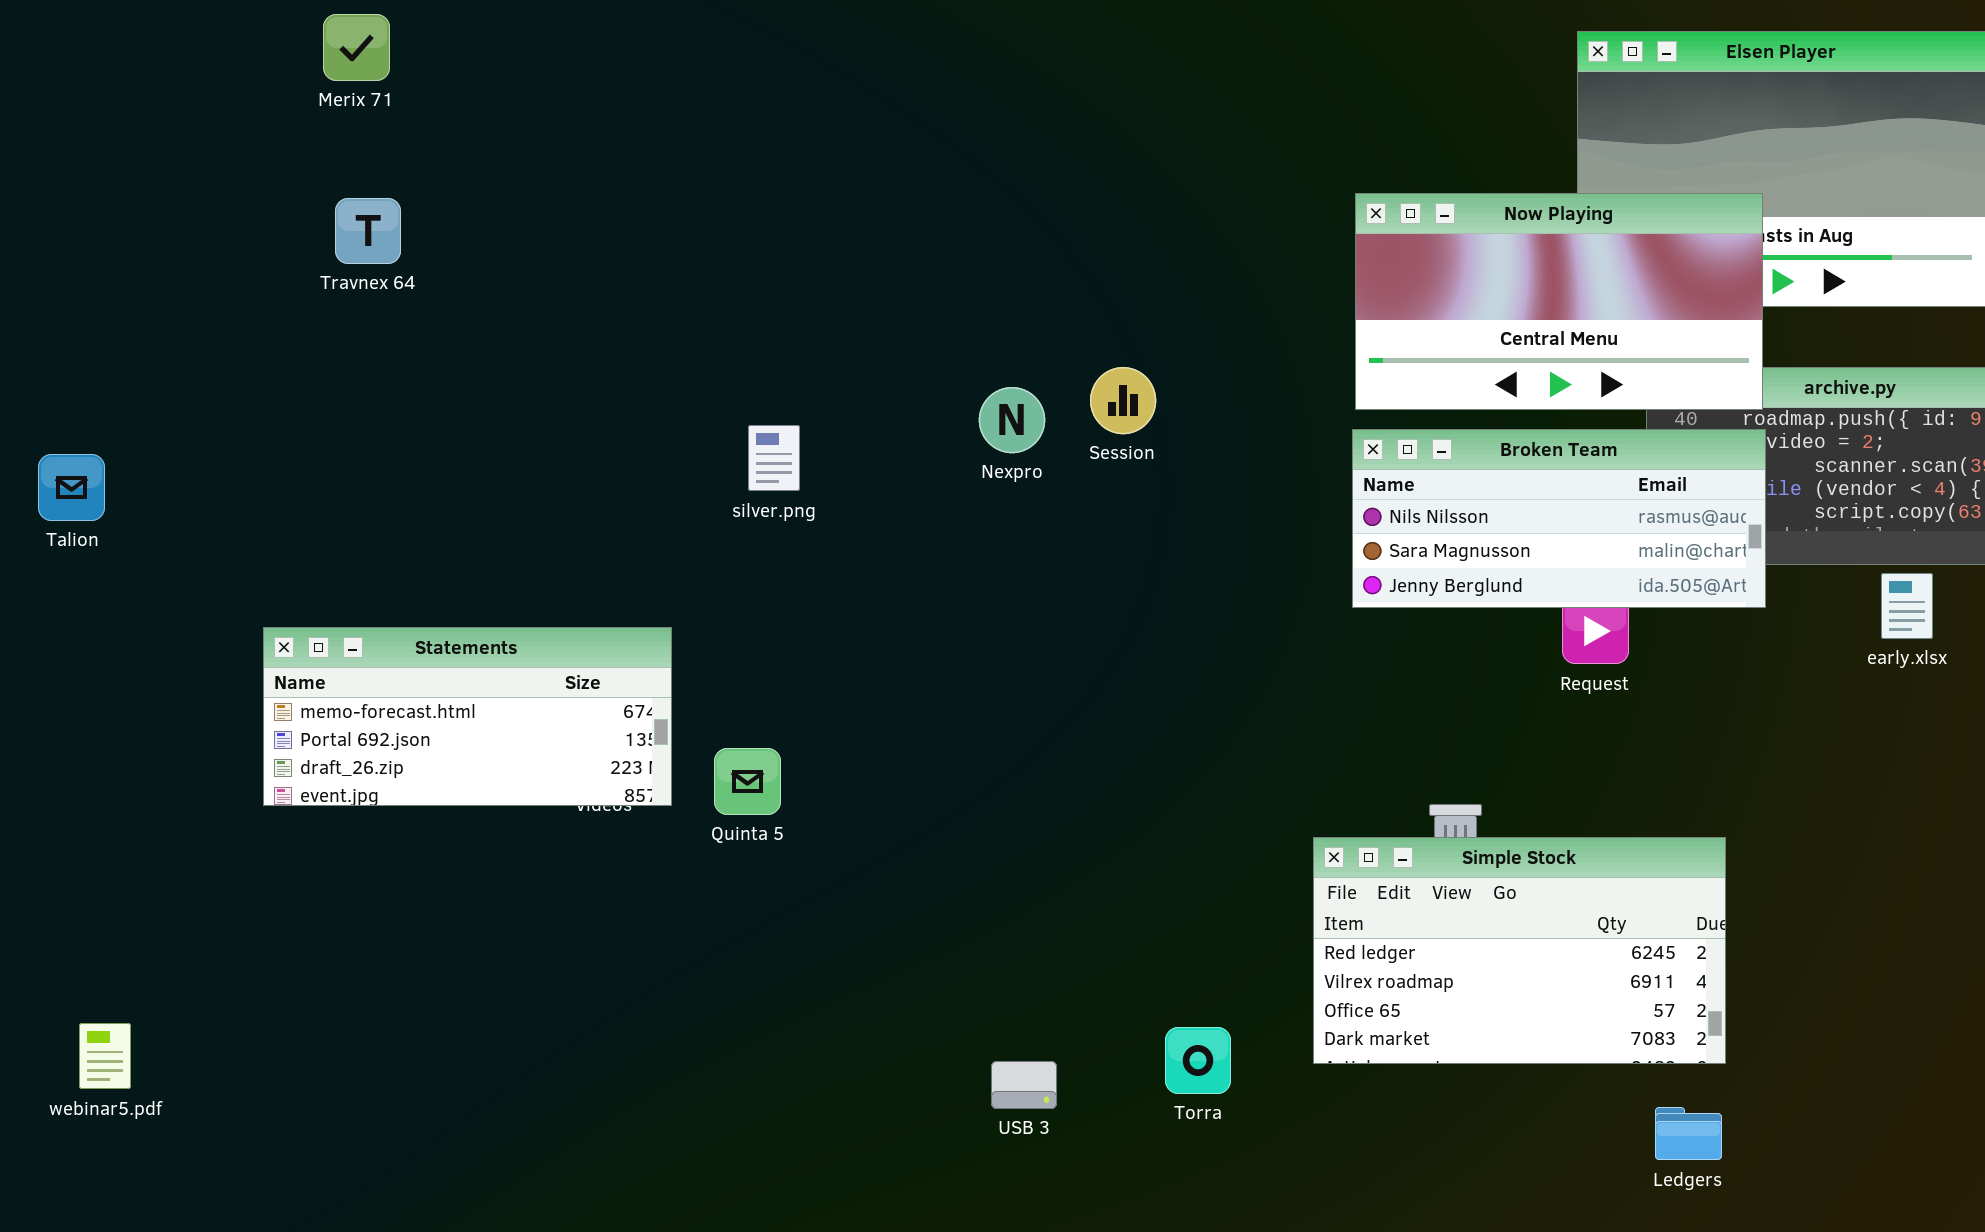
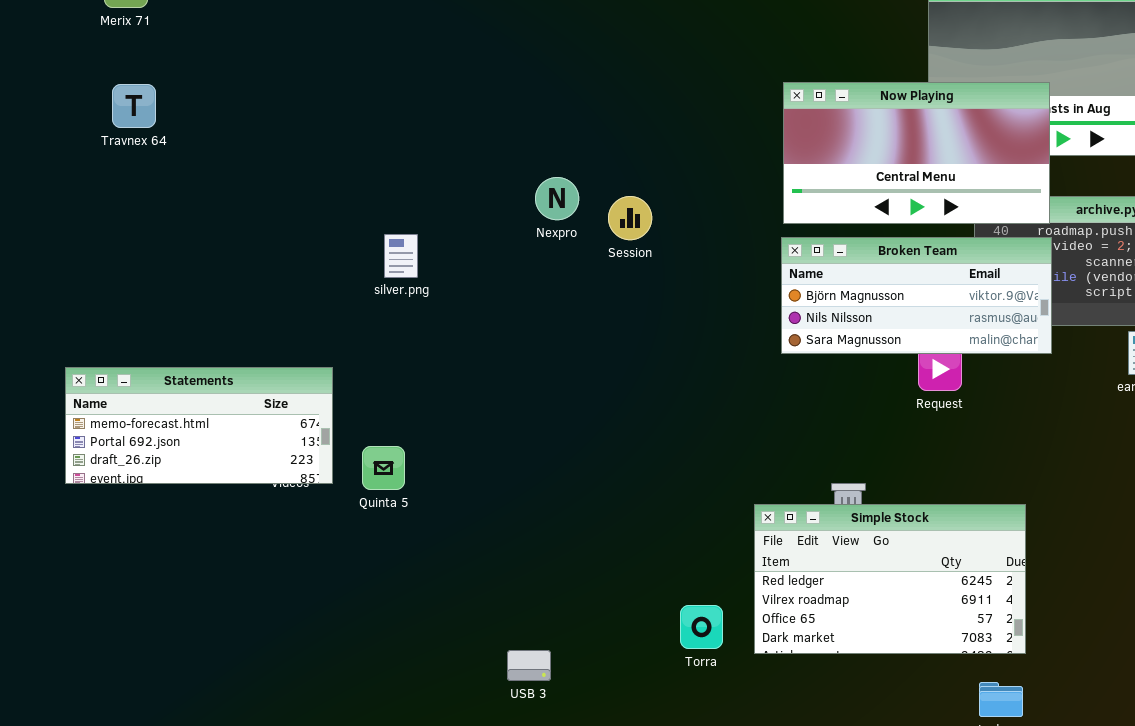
Nexpro: [979,387,1045,453] -> [535,177,579,220], moved
Broken Team: [1352,429,1766,608] -> [781,237,1052,354], scrolled up 1 row
Torra: [1165,1027,1231,1094] -> [680,605,723,649], moved
USB 3: [991,1061,1057,1109] -> [507,650,551,681], moved

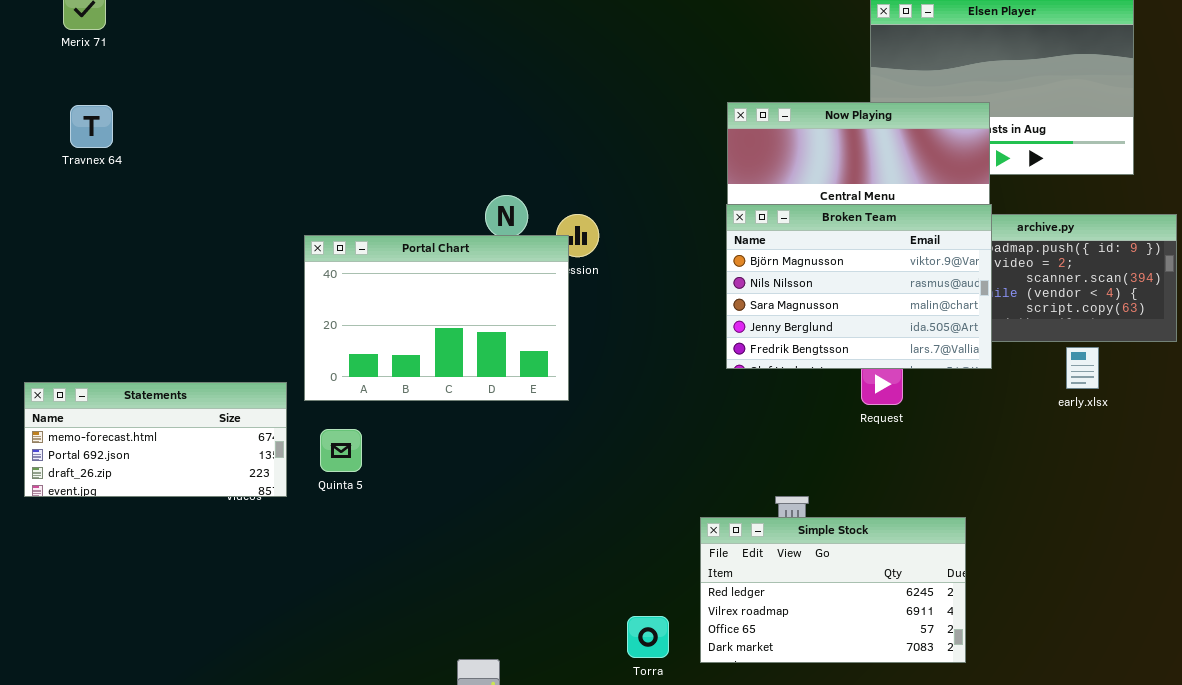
Portal Chart: none -> [304,235,569,401], opened
Broken Team: [781,237,1052,354] -> [726,204,992,369], resized
Quinta 5: [362,446,405,490] -> [320,429,362,472], moved

